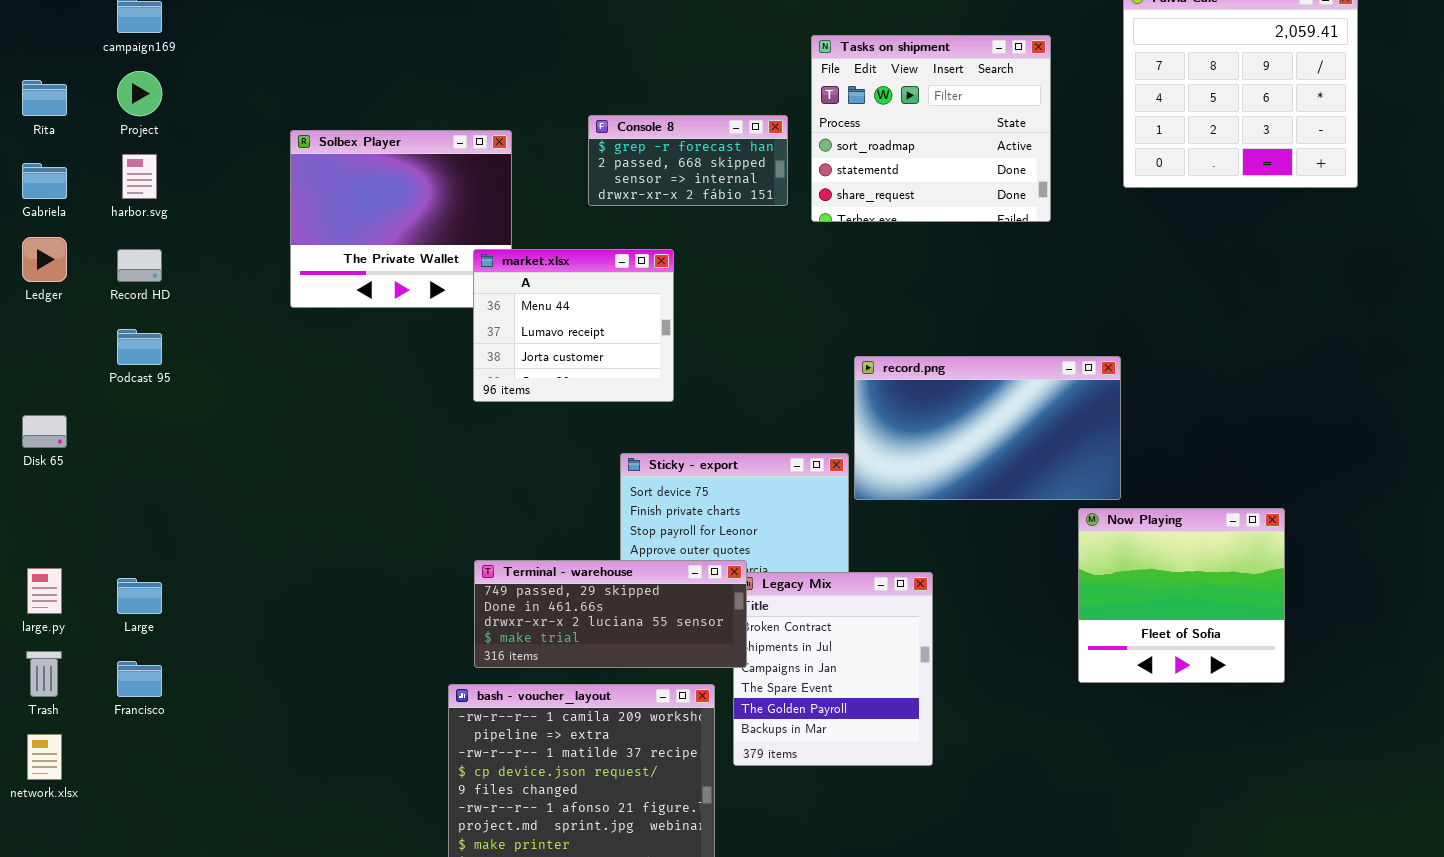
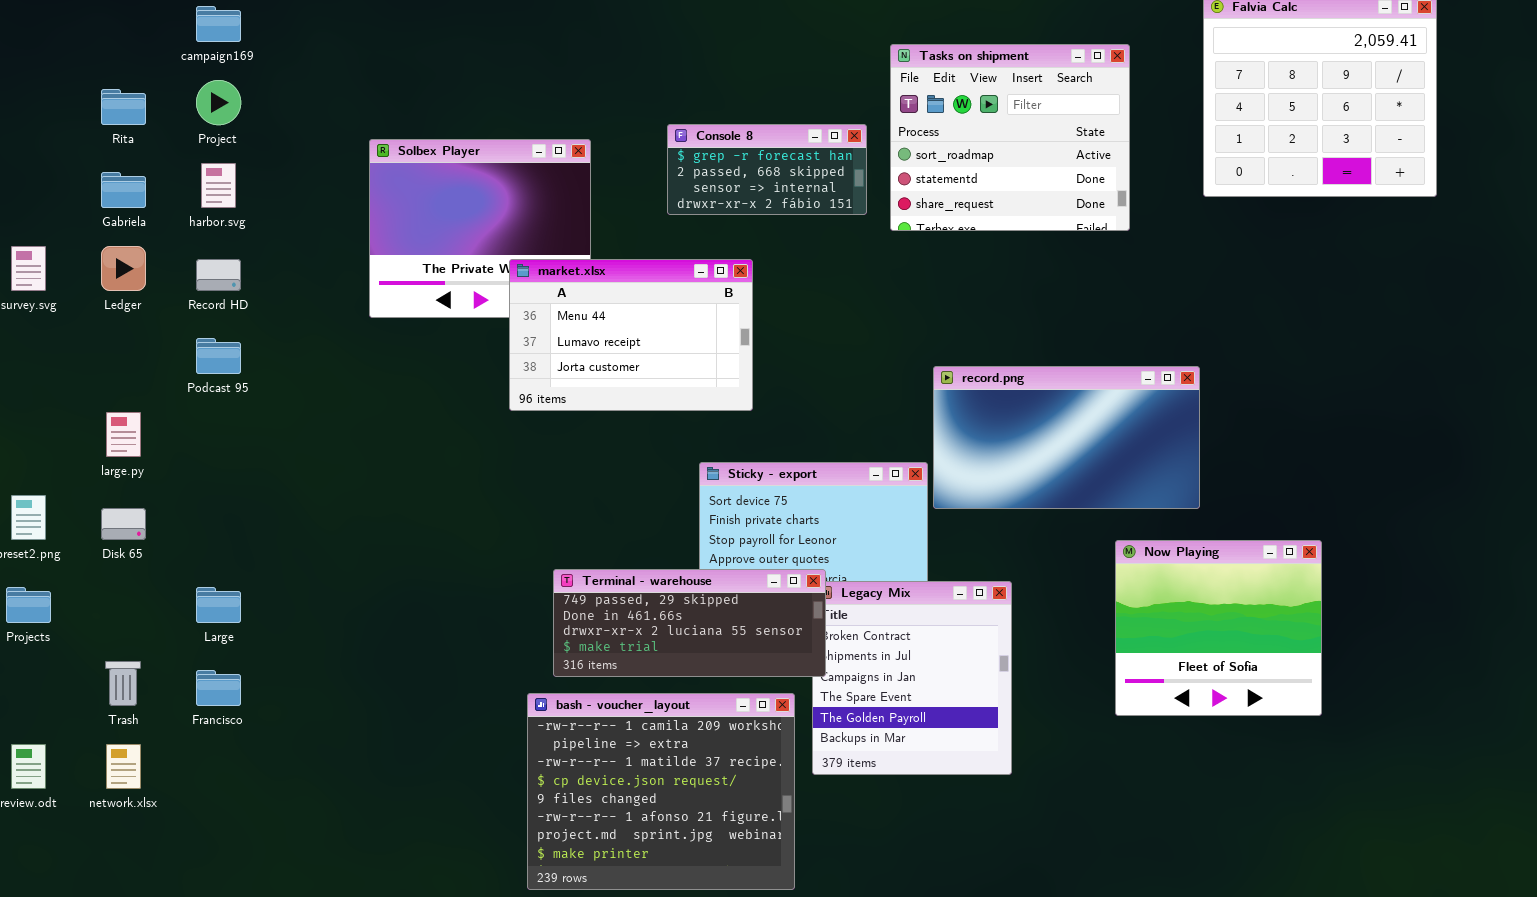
market.xlsx: [473,249,674,402] -> [509,259,753,411], resized
Disk 65: [22,415,67,448] -> [101,508,146,540], moved
Now Playing: [1078,508,1285,683] -> [1115,540,1322,716], moved
large.py: [27,568,62,614] -> [106,412,141,457], moved

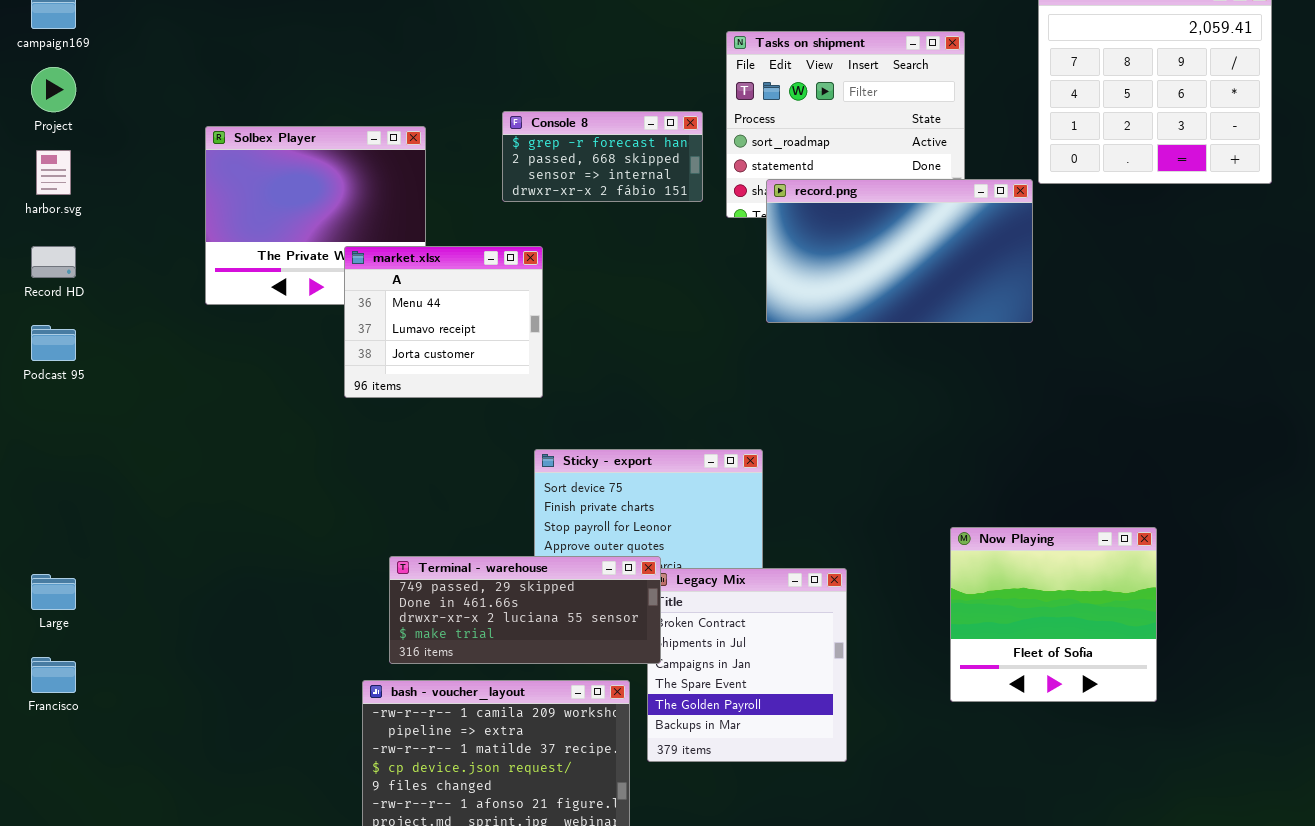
market.xlsx: [509,259,753,411] -> [344,246,543,398], resized
record.png: [933,366,1200,509] -> [766,179,1033,323], moved

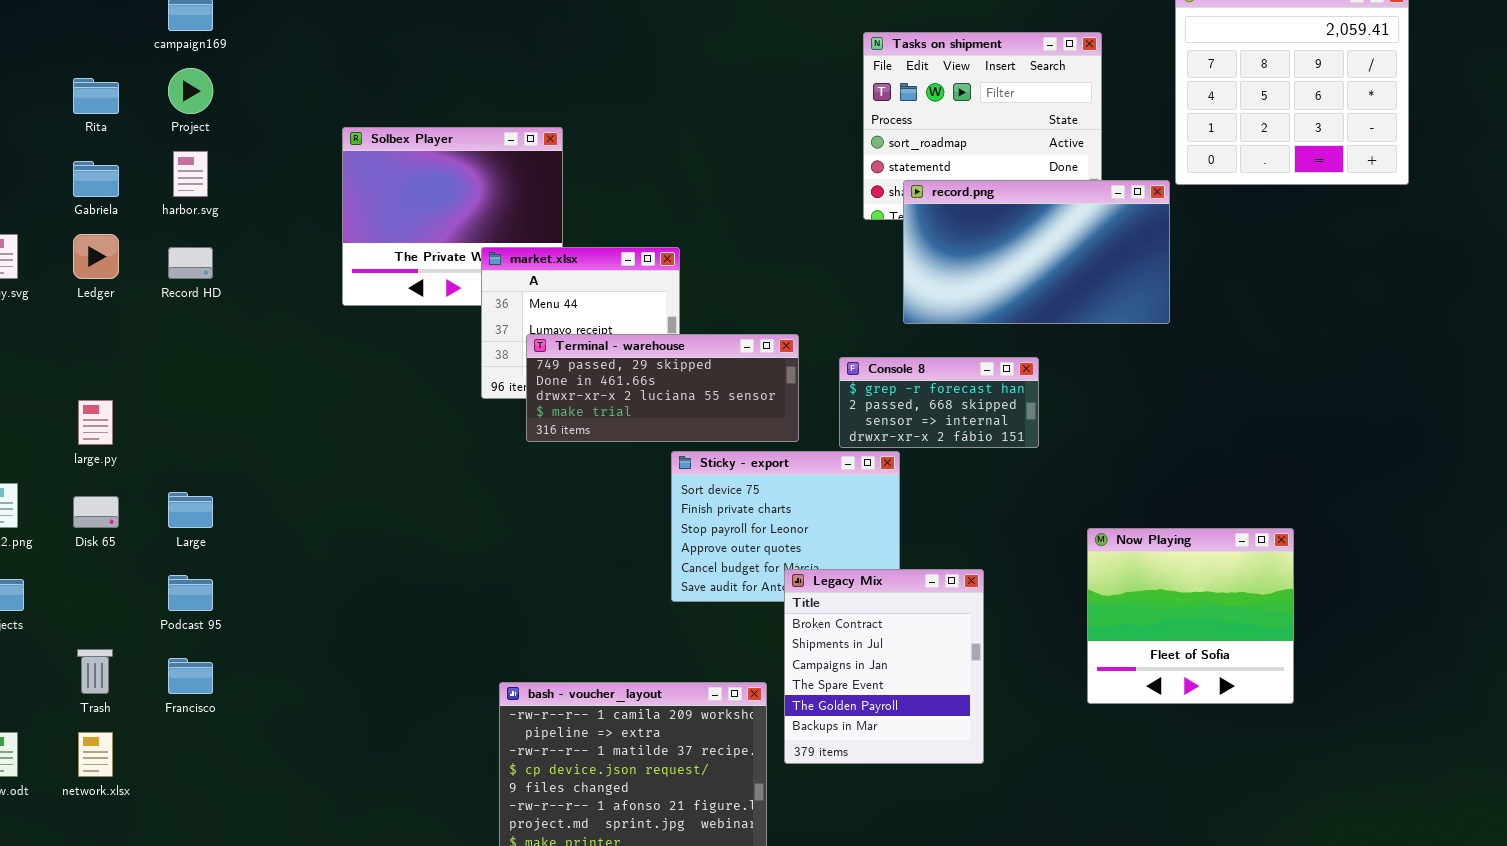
Console 8: [502,111,703,202] -> [839,357,1039,448], moved
Podcast 95: [31,325,76,361] -> [168,575,213,611], moved
Terminal - warehouse: [389,556,661,664] -> [526,334,799,442], moved
Large: [31,574,76,610] -> [168,492,213,528], moved

